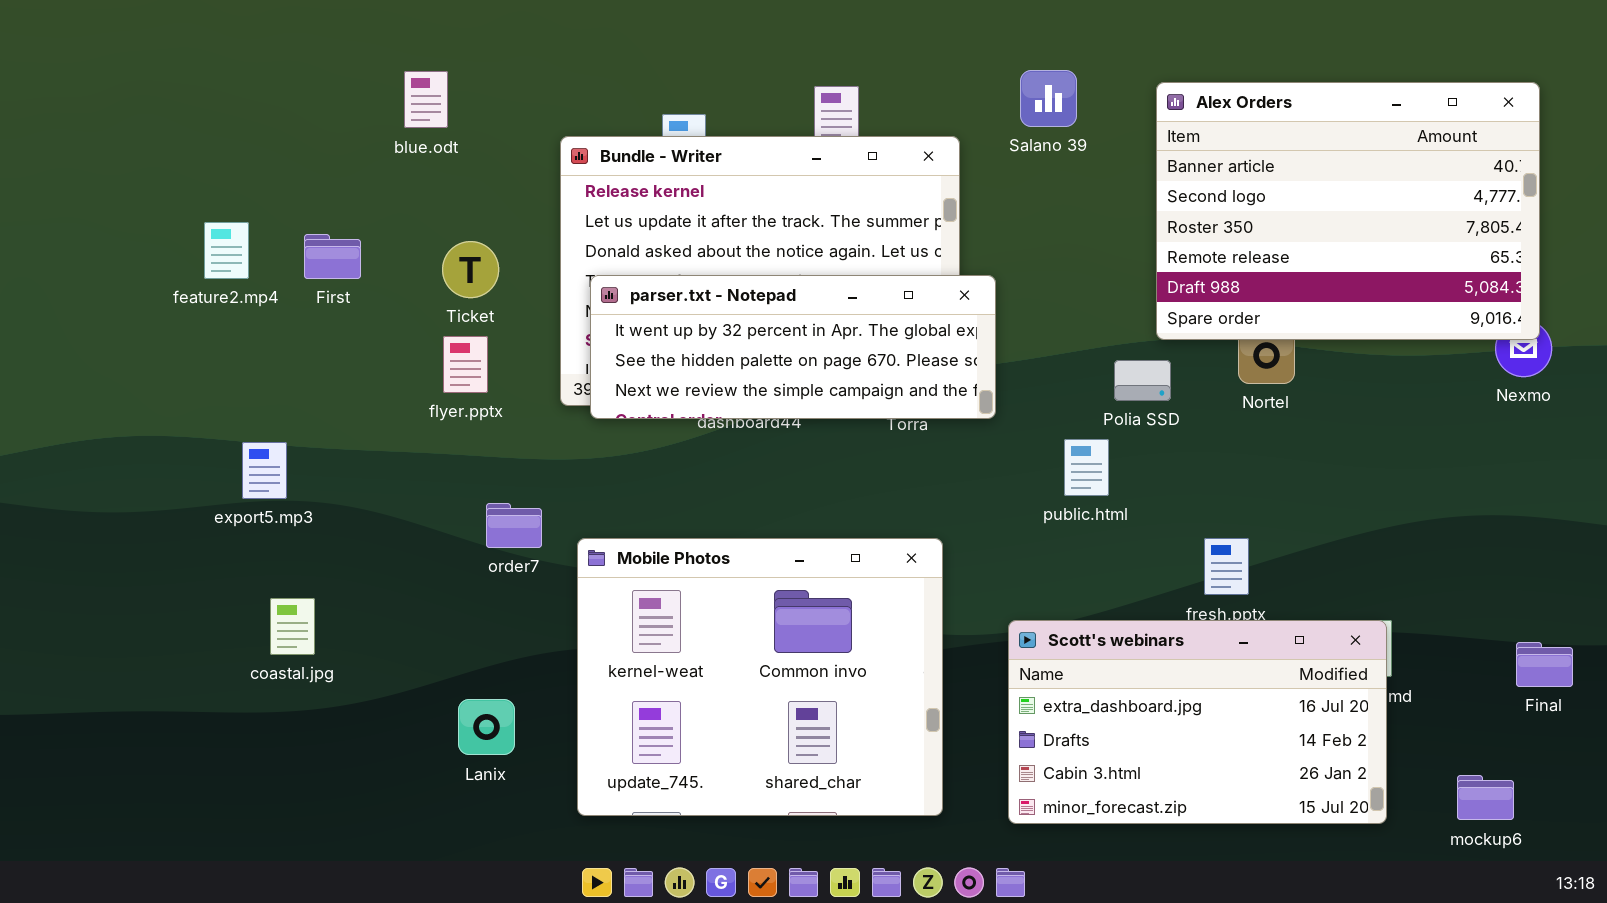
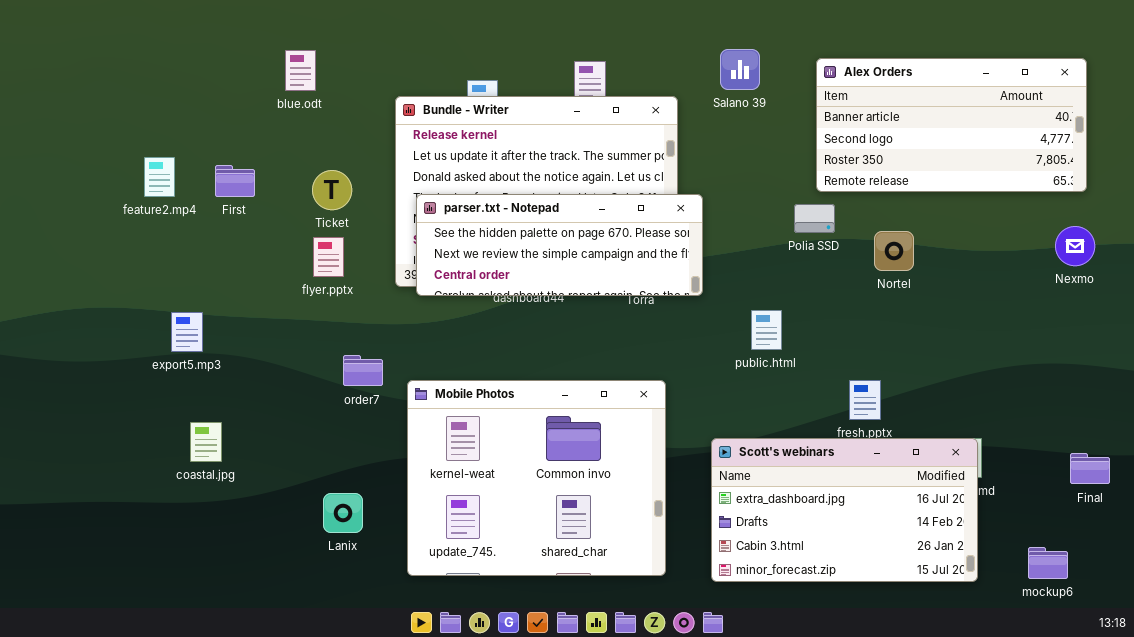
Alex Orders: [1156,82,1540,340] -> [816,58,1087,192], resized
parser.txt - Notepad: [590,275,996,419] -> [416,194,703,296], scrolled down 1 row
Polia SSD: [1114,360,1171,401] -> [794,204,835,233], moved

